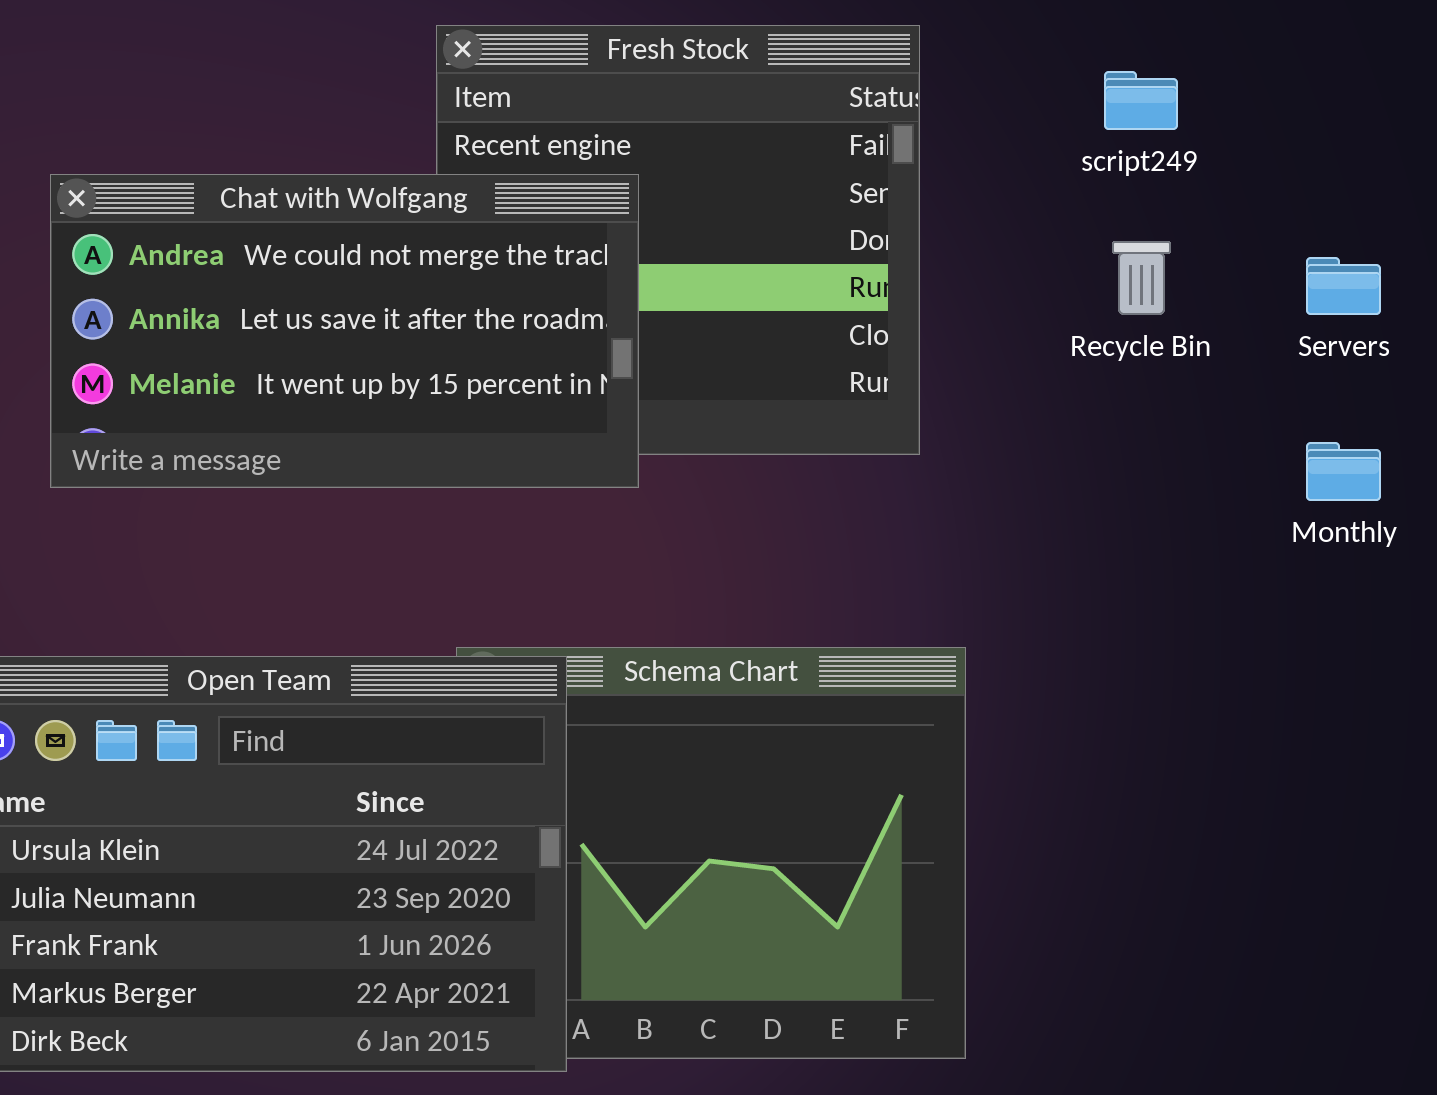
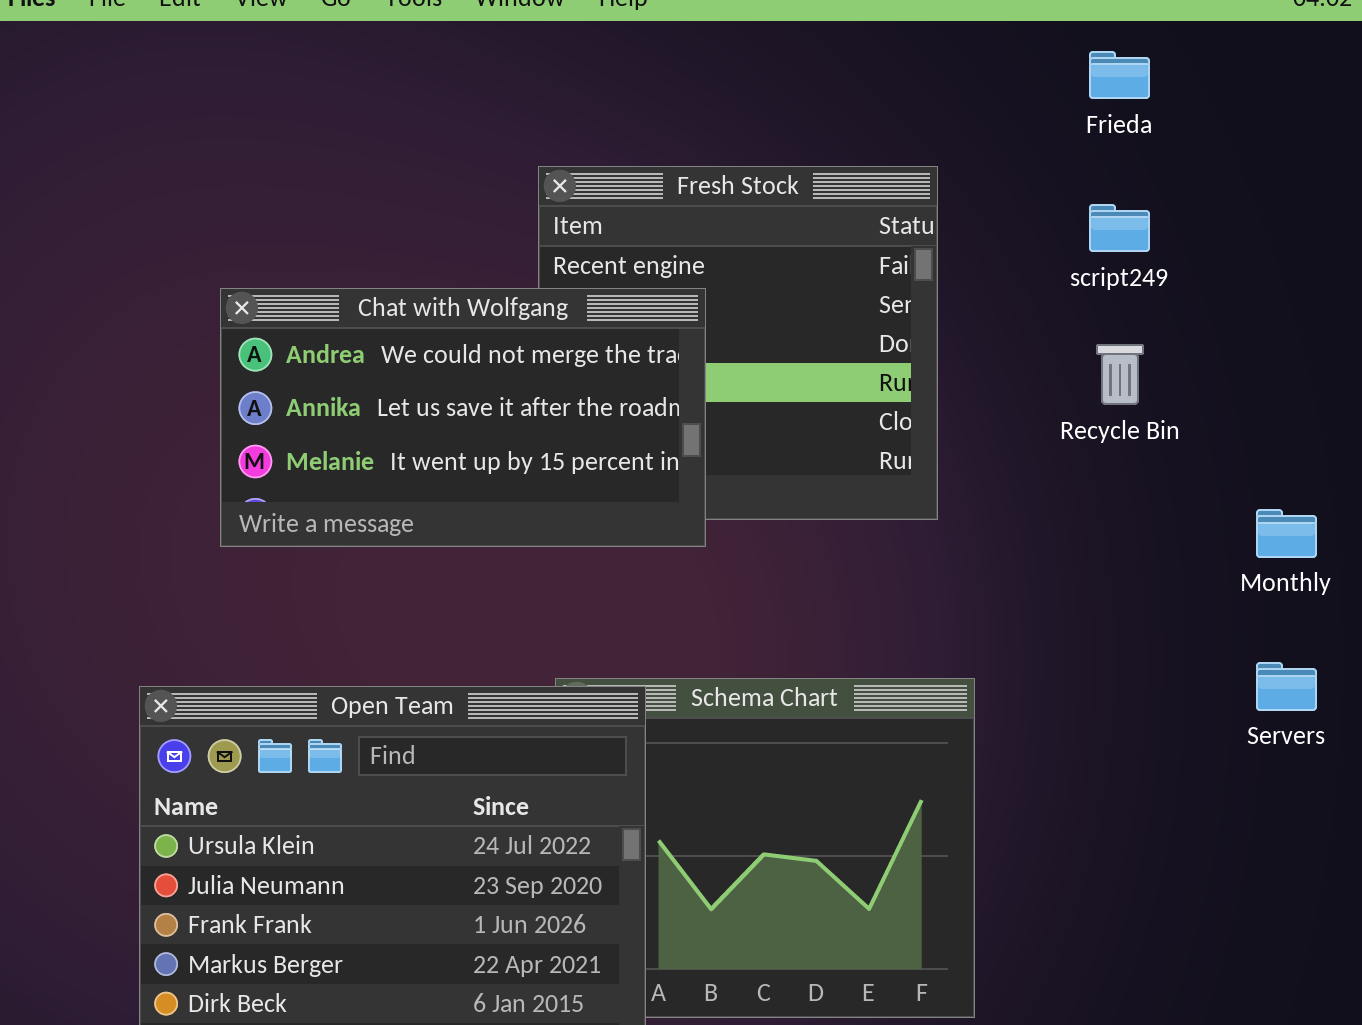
Servers: [1306,257,1381,315] -> [1256,662,1317,711], moved

